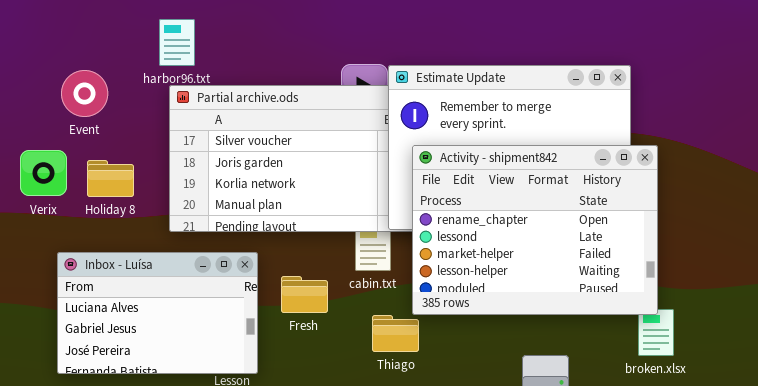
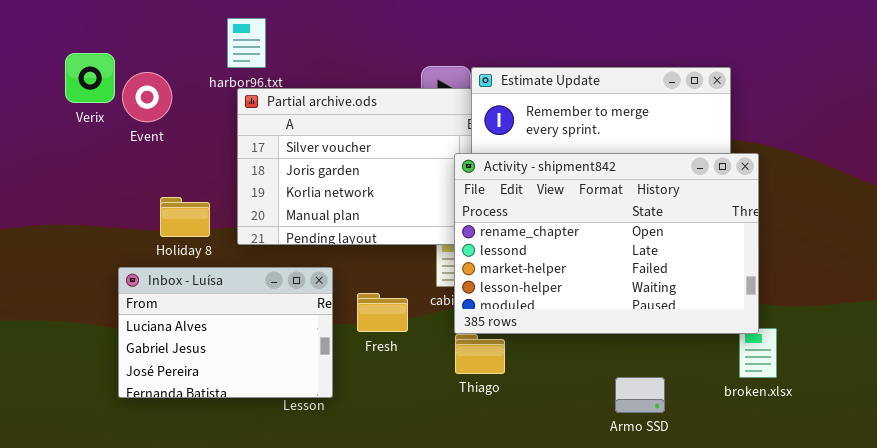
Activity - shipment842: [412,145,658,315] -> [454,153,759,334], resized
Verix: [20,150,67,196] -> [65,53,115,103], moved
Holiday 8: [87,160,134,197] -> [160,197,210,237], moved

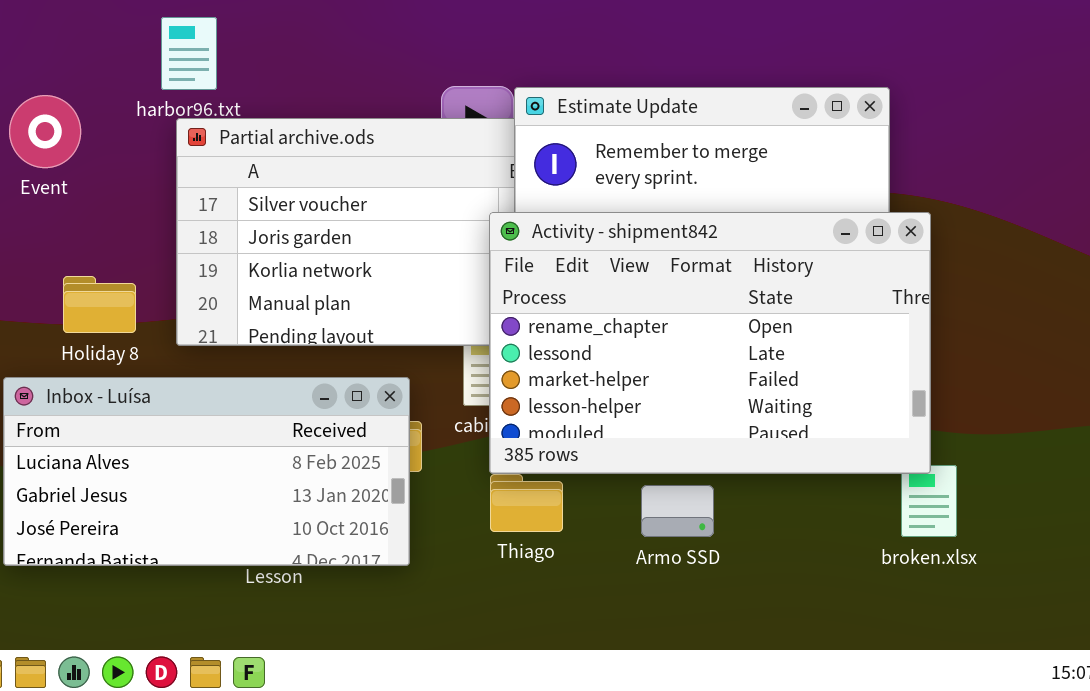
Inbox - Luísa: [118,267,333,398] -> [3,377,410,566], resized
Armo SSD: [615,377,665,413] -> [641,485,714,537], moved

